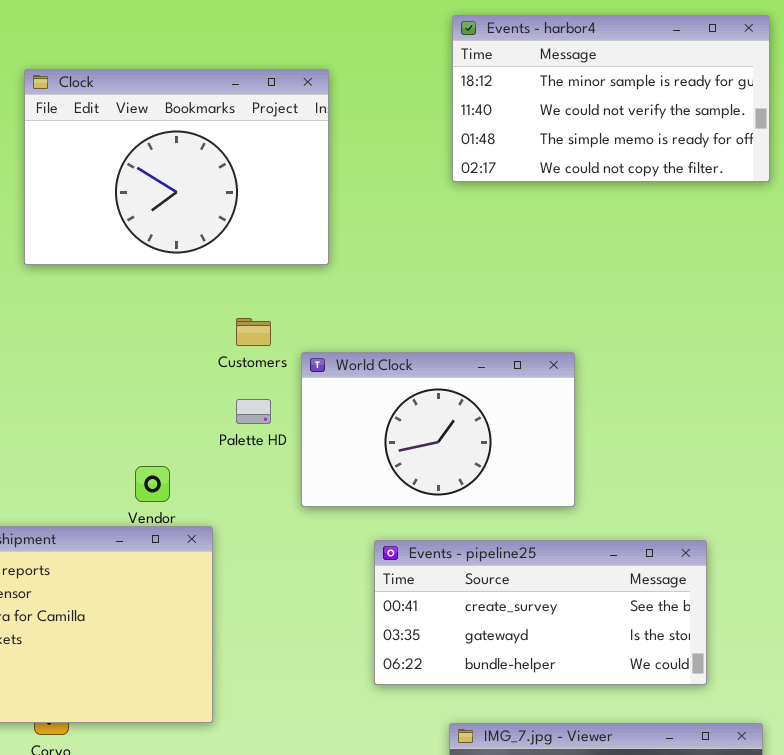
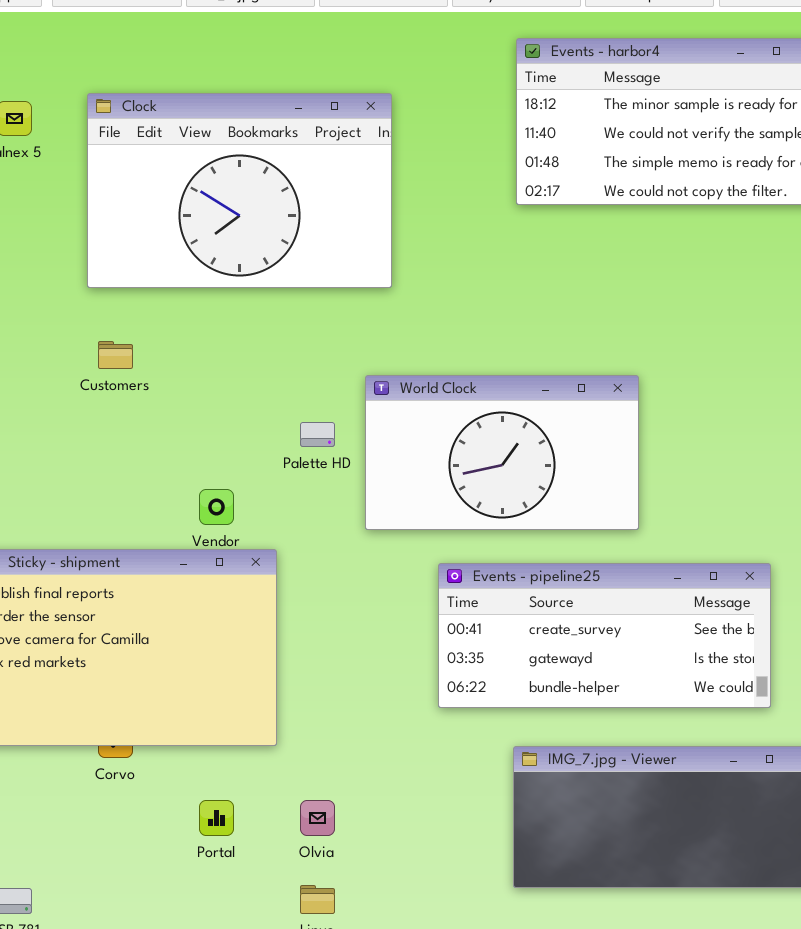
Customers: [236,318,271,346] -> [98,341,133,369], moved

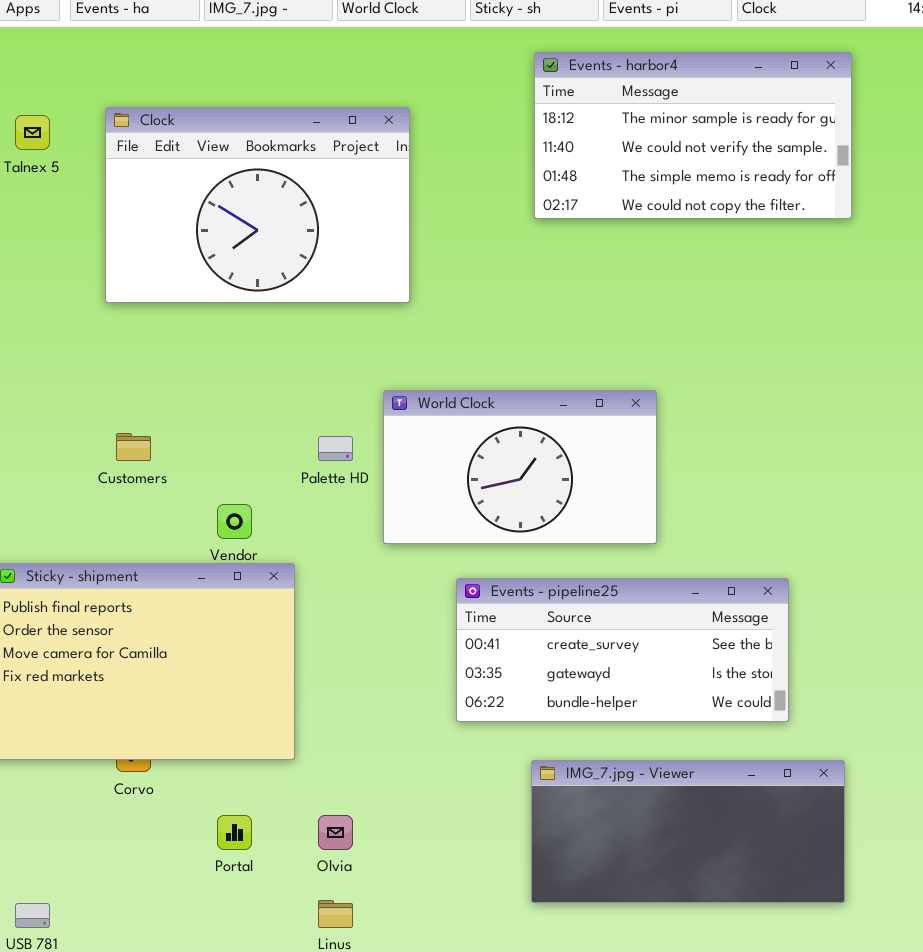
Customers: [98,341,133,369] -> [116,433,151,461], moved

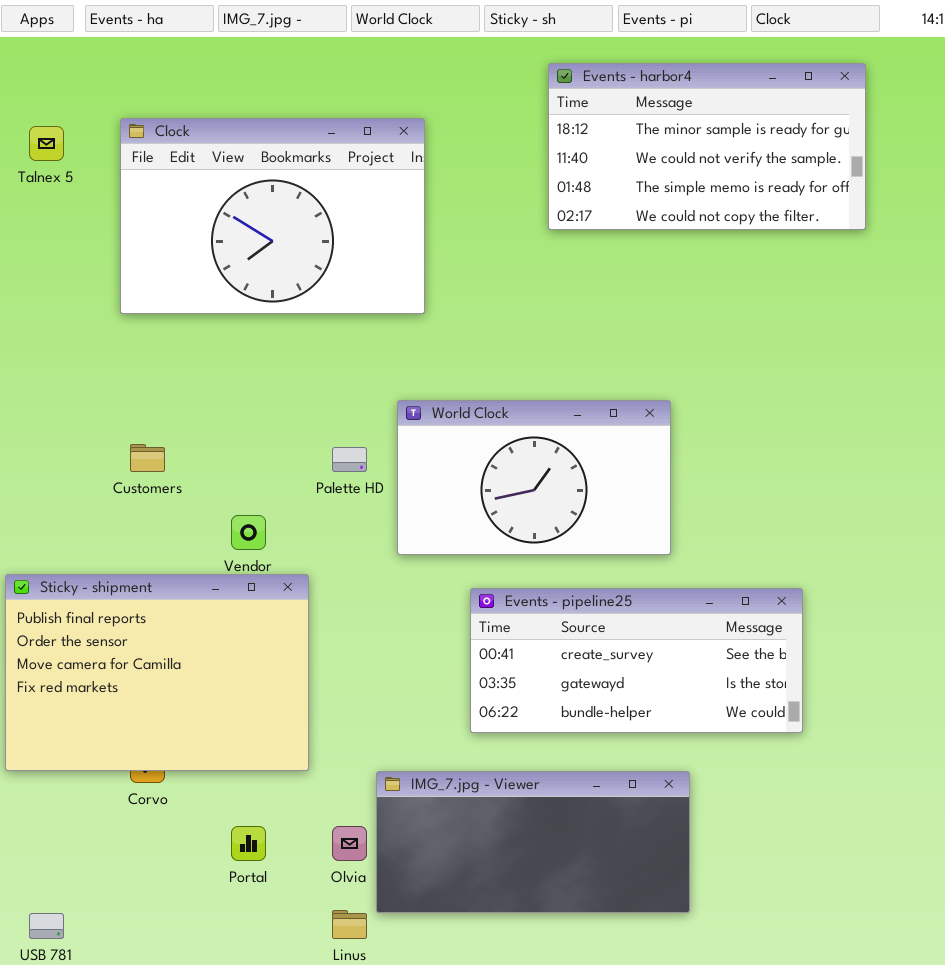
IMG_7.jpg - Viewer: [531,760,845,903] -> [376,771,690,913], moved

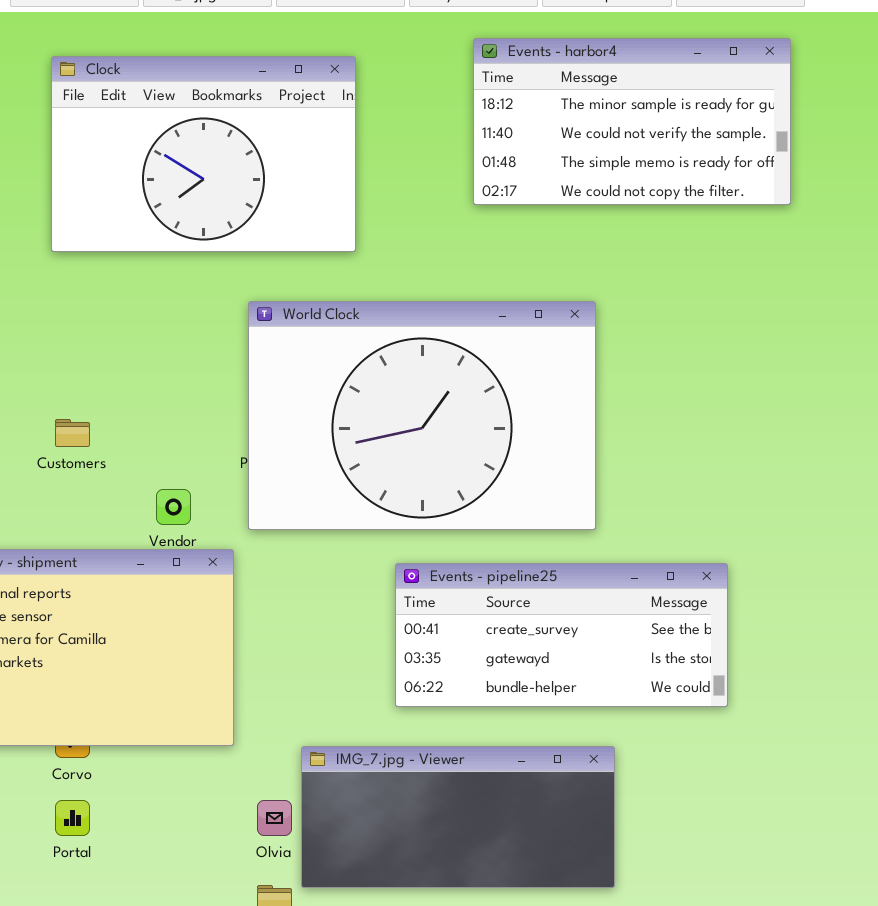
Clock: [120,118,425,314] -> [51,56,356,252], moved
World Clock: [397,400,671,555] -> [248,301,596,530], resized
Portal: [231,826,266,861] -> [55,800,90,836], moved

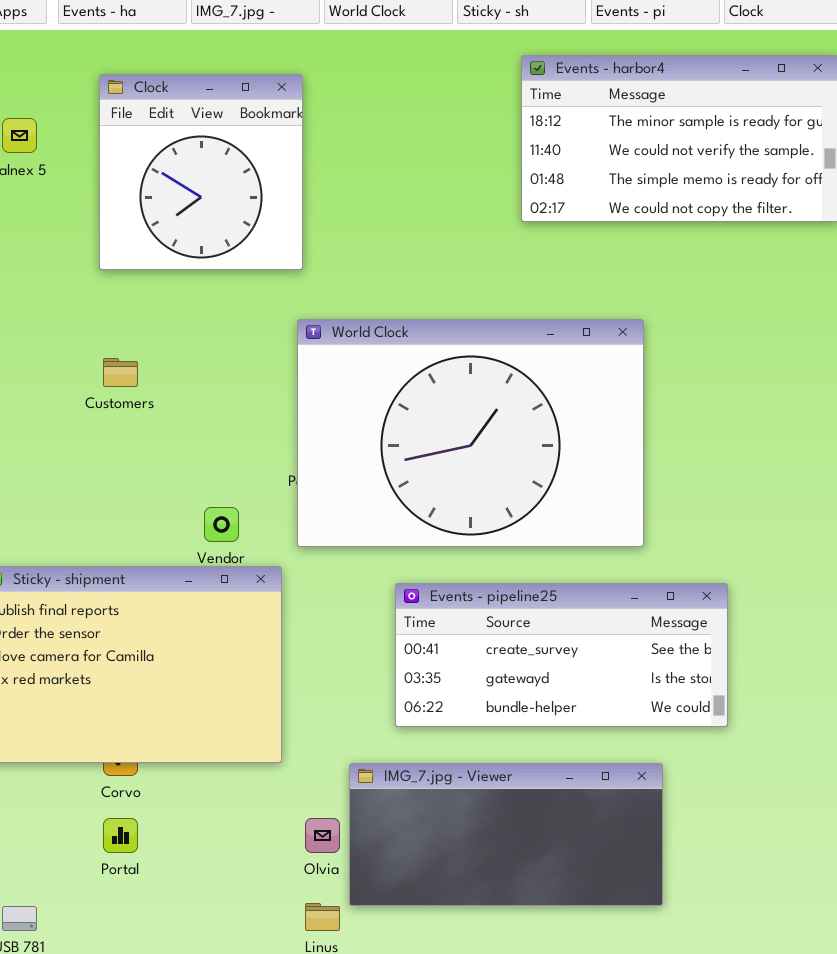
Clock: [51,56,356,252] -> [99,74,303,270], resized
Customers: [55,419,90,447] -> [103,358,138,387], moved
Events - pipeline25: [395,563,728,707] -> [395,583,728,727], moved

